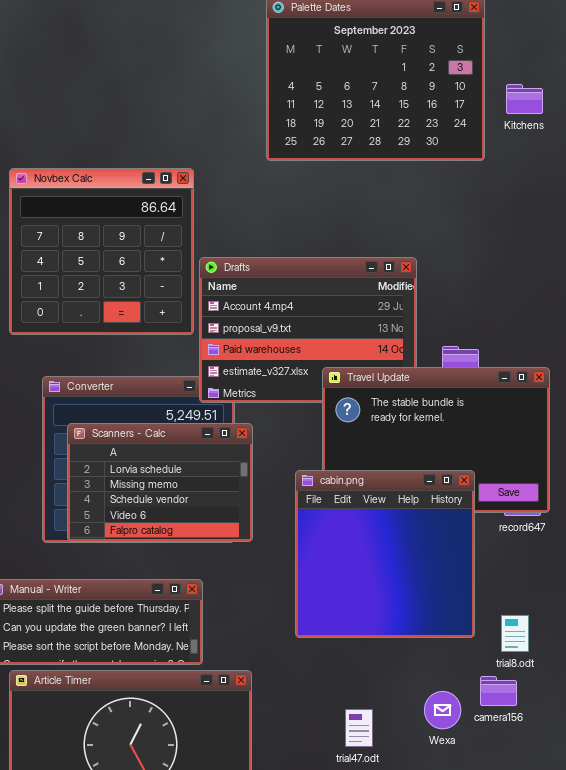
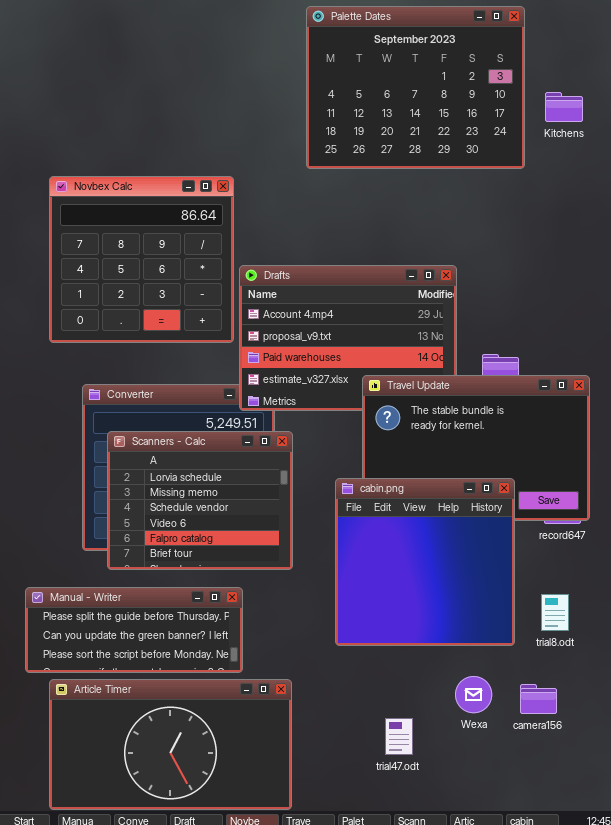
Scanners - Calc: [67,423,253,542] -> [107,431,293,570], resized
trial8.odt: [501,615,529,652] -> [541,594,569,631], moved
Wexa: [424,691,461,729] -> [455,676,492,713], moved

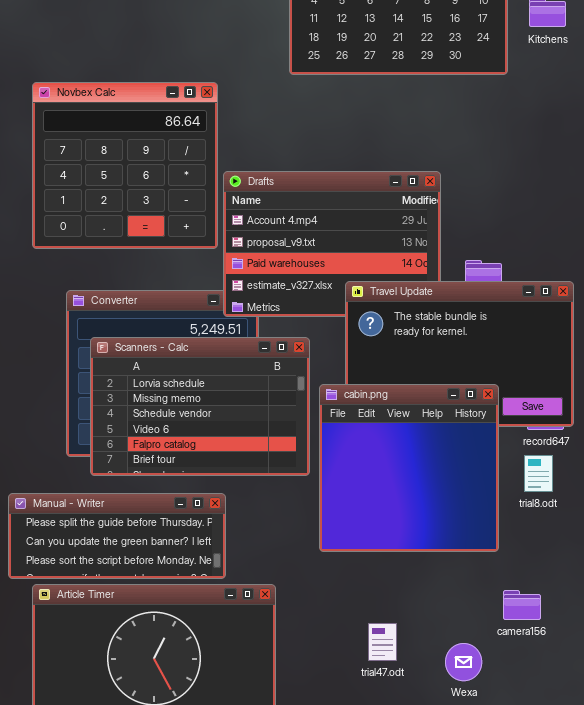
Scanners - Calc: [107,431,293,570] -> [90,337,310,476], resized
trial8.odt: [541,594,569,631] -> [524,455,553,492], moved
Wexa: [455,676,492,713] -> [445,643,482,681], moved

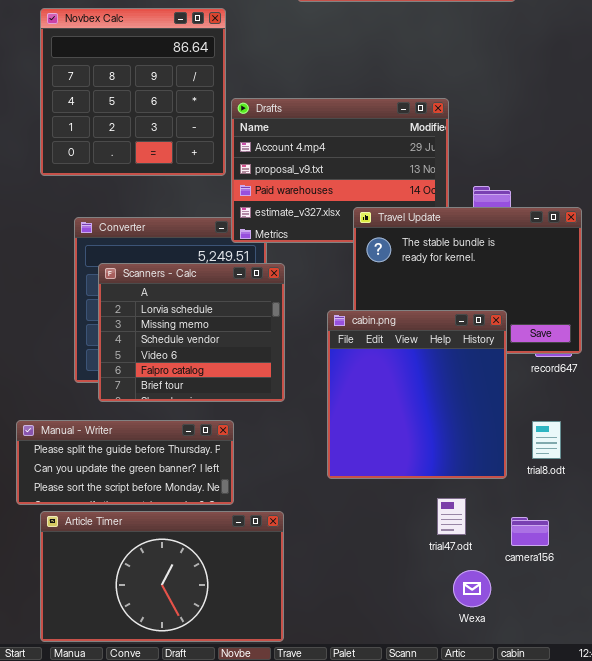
Scanners - Calc: [90,337,310,476] -> [98,263,285,402], resized
trial8.odt: [524,455,553,492] -> [532,421,561,459], moved
trial47.odt: [368,623,397,661] -> [437,498,466,535], moved

